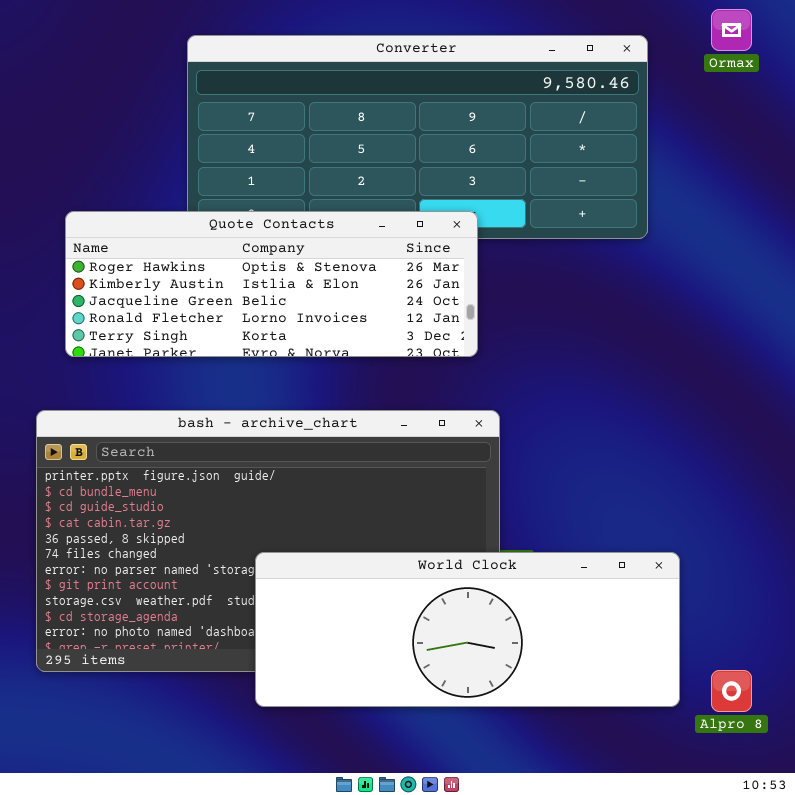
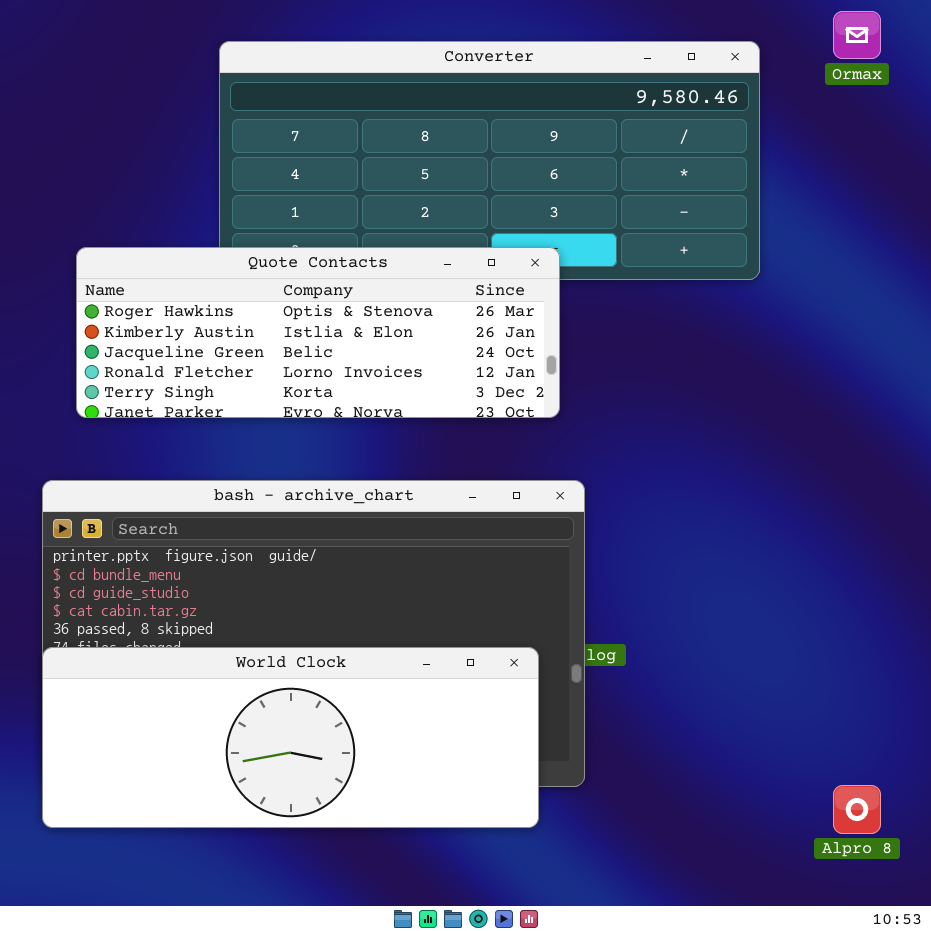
World Clock: [255,552,680,707] -> [42,647,539,828], moved

